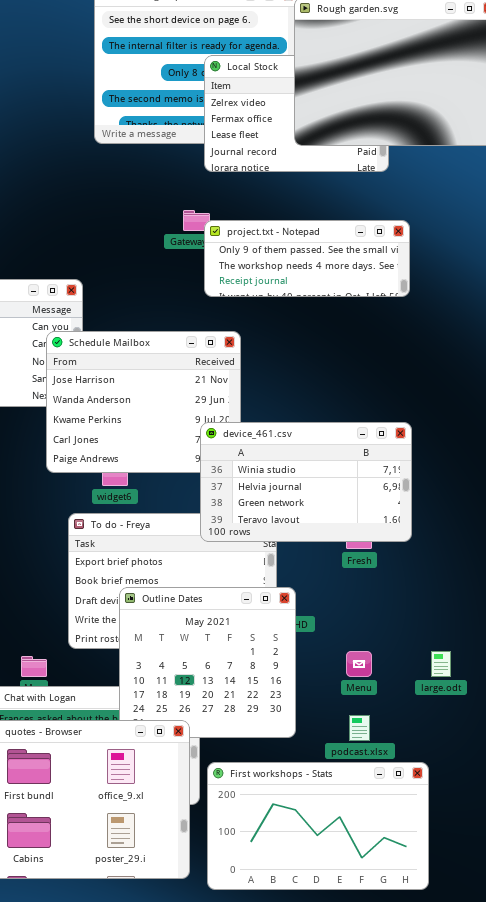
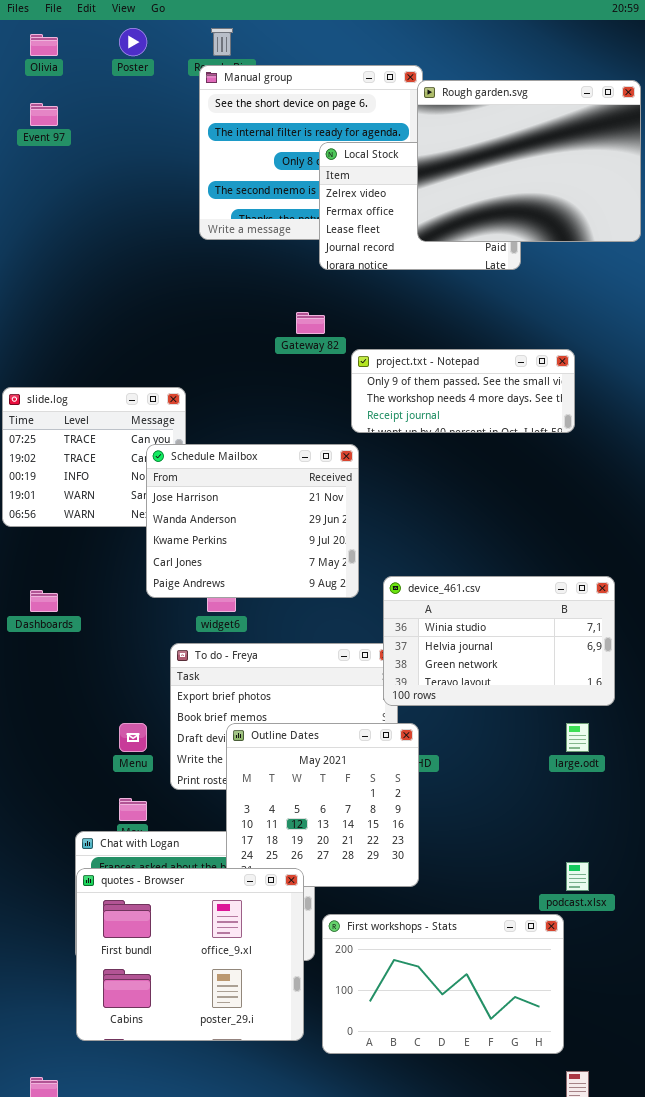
project.txt - Notepad: [204,220,410,297] -> [351,349,575,433], moved
device_461.csv: [200,422,412,542] -> [383,576,615,706], moved
Menu: [346,651,372,677] -> [119,723,147,752], moved
large.odt: [431,651,451,677] -> [566,723,589,752], moved
podcast.xlsx: [349,715,370,741] -> [566,862,589,891], moved

